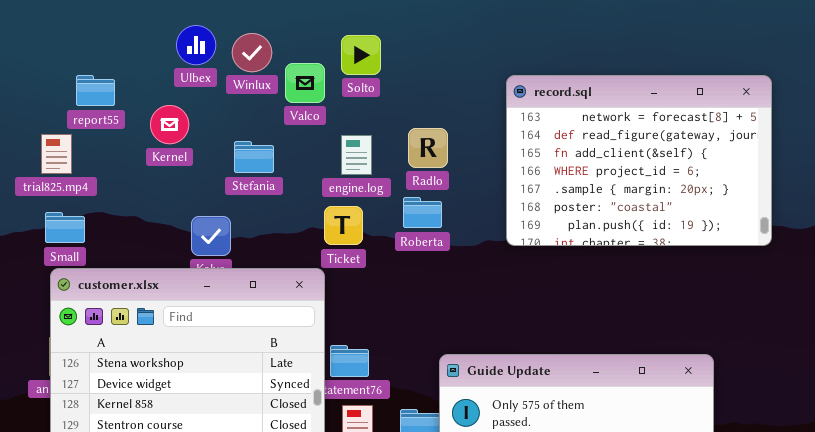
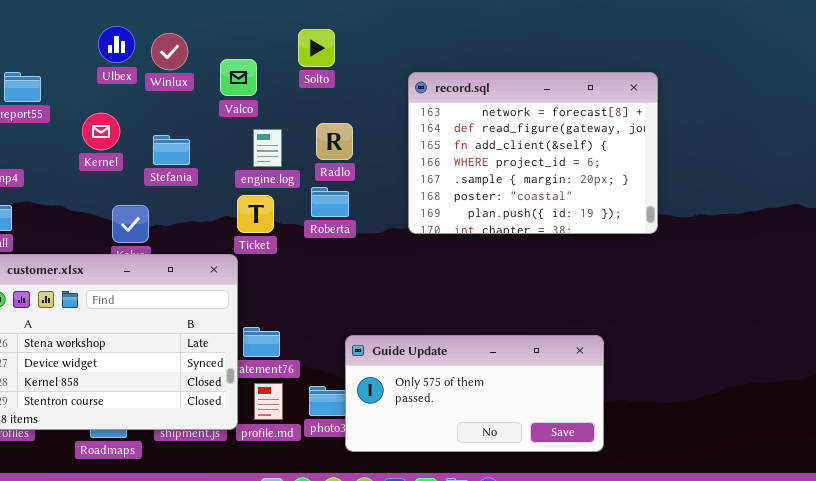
Solto: [341,35,381,75] -> [298,29,335,67], moved
Valco: [285,63,325,103] -> [220,59,257,96], moved
Kernel: [150,105,189,144] -> [82,113,120,150], moved

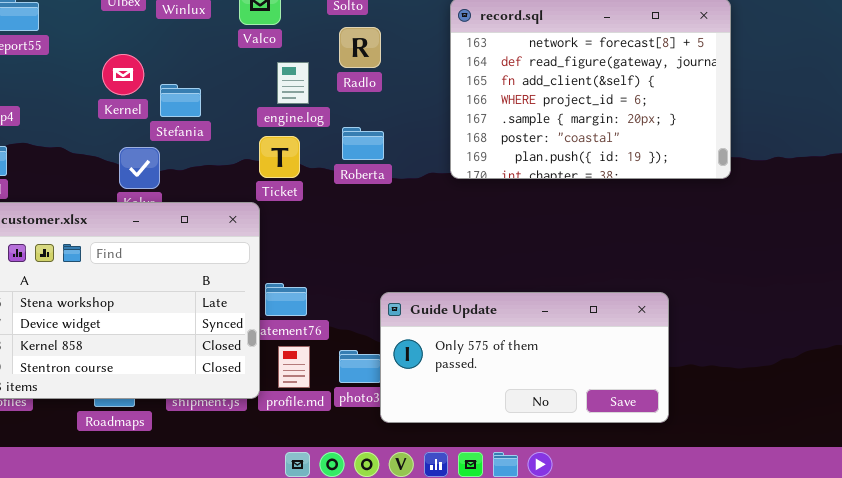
Kernel: [82,113,120,150] -> [102,54,144,95], moved
Radlo: [316,123,353,160] -> [339,27,381,68], moved
Stefania: [153,135,190,165] -> [160,84,201,117], moved

